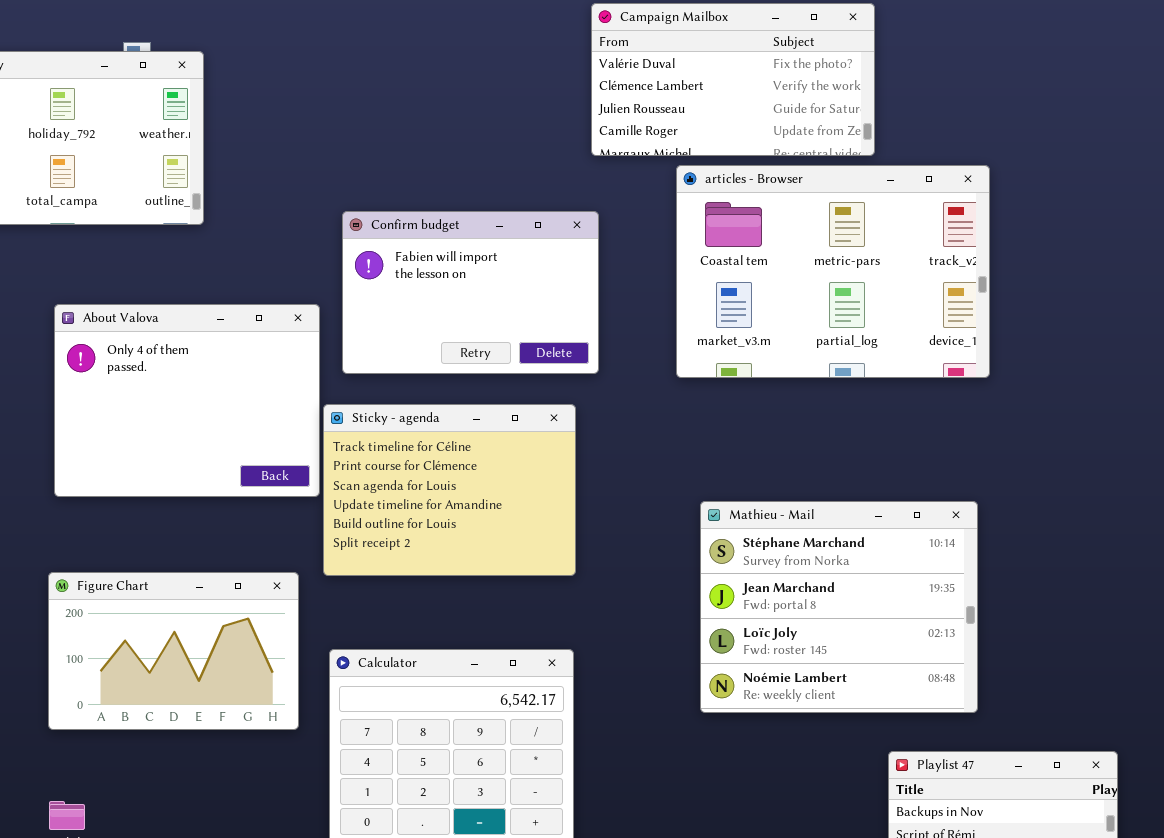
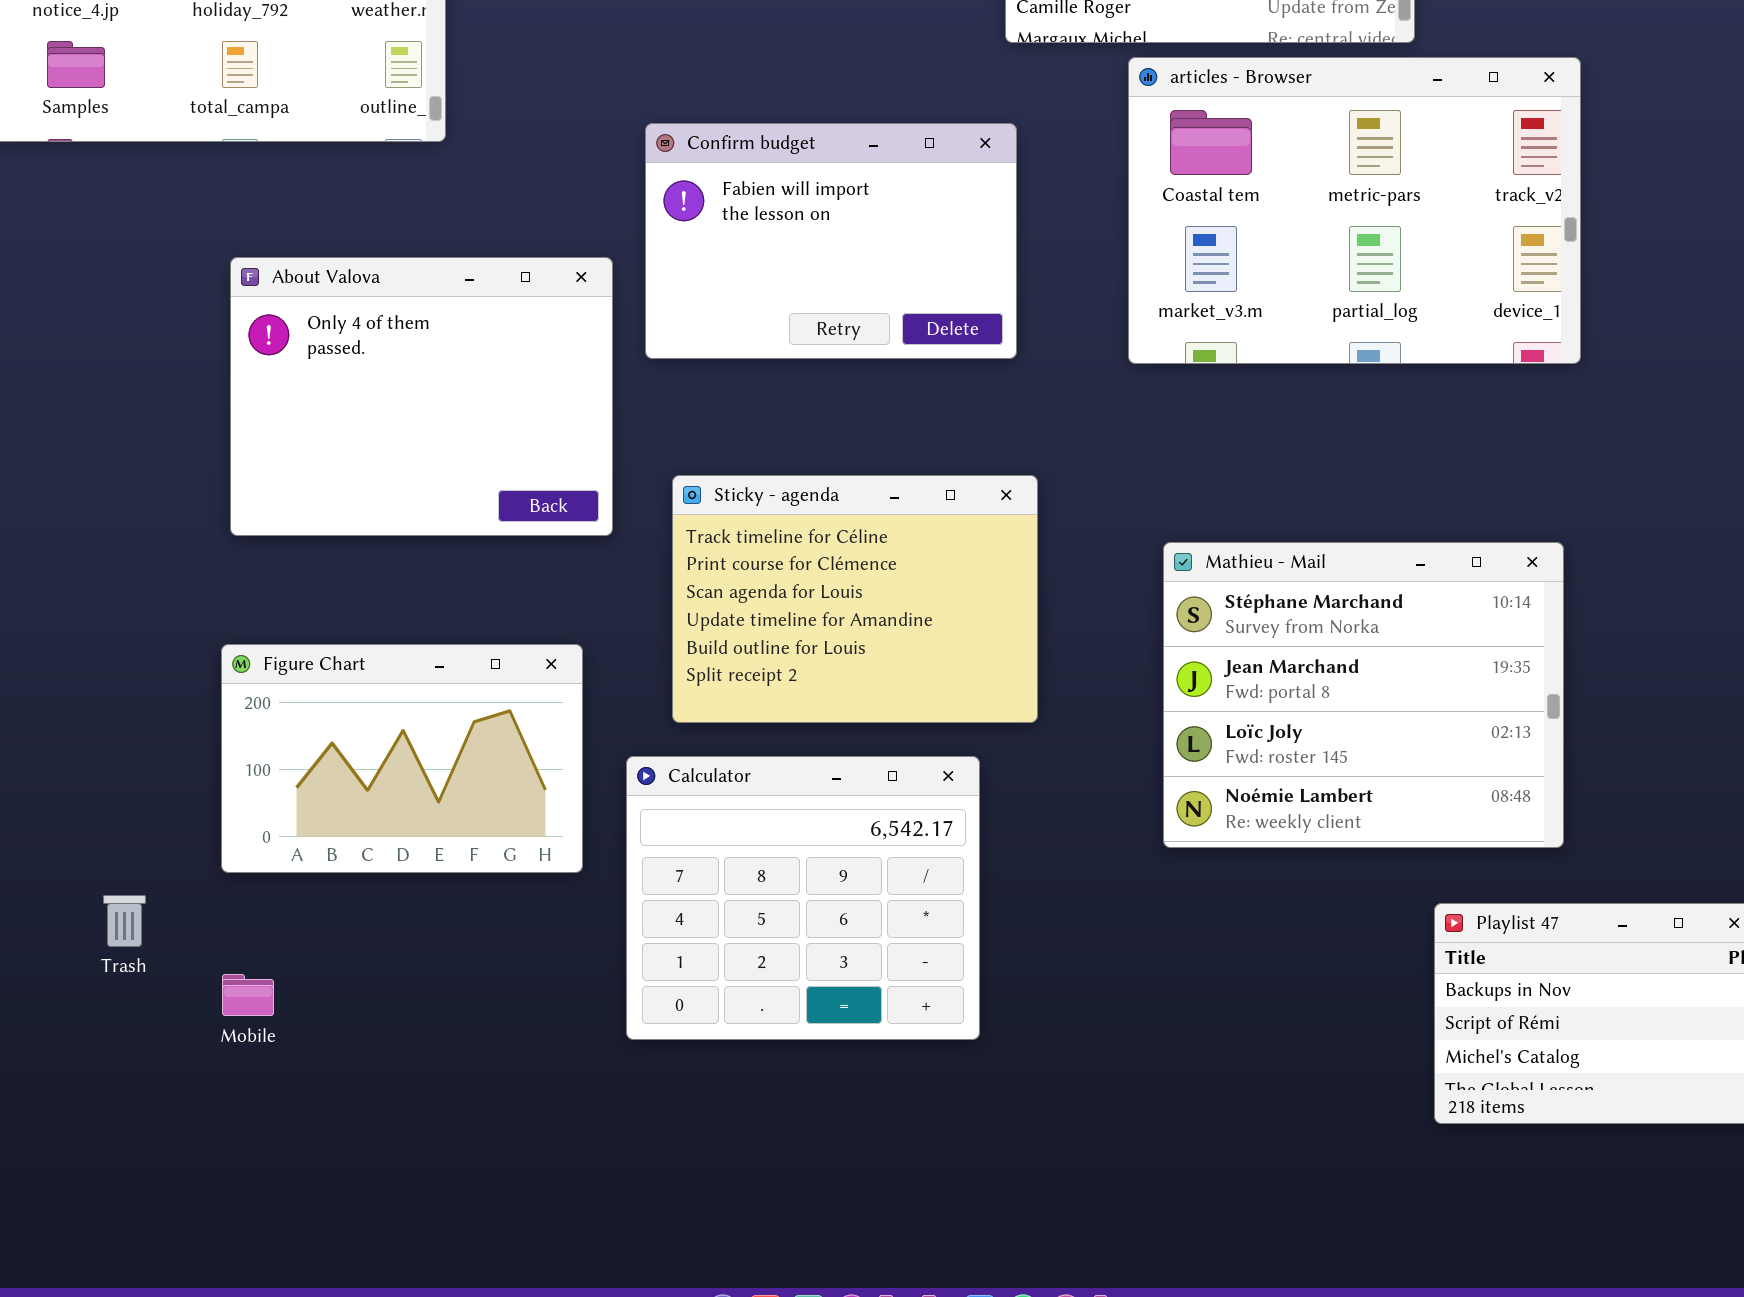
Sticky - agenda: [323,404,576,576] -> [672,475,1038,723], moved

